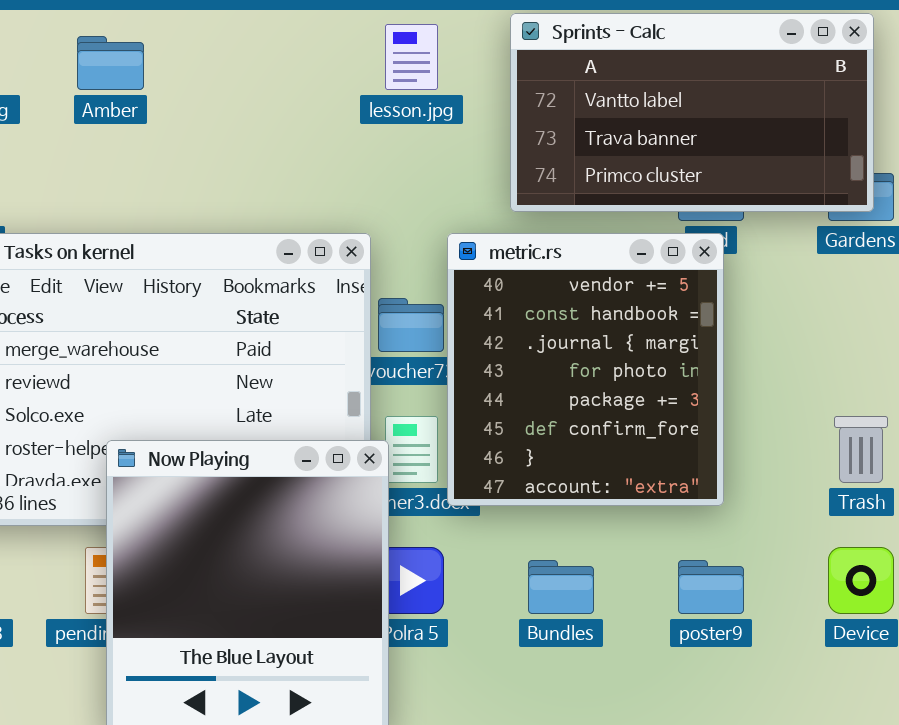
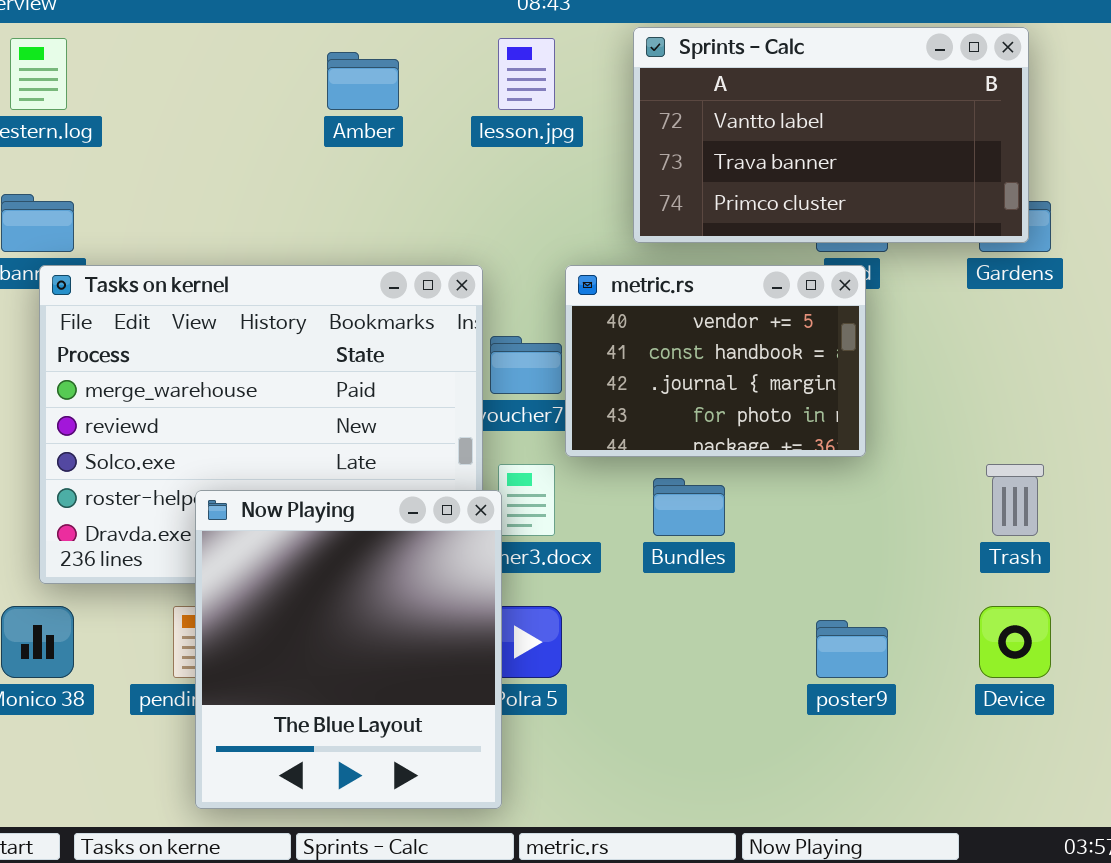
Amber: [77,36,144,90] -> [327,52,399,110], moved
metric.rs: [447,233,724,506] -> [565,265,866,457], resized
Bundles: [528,560,594,614] -> [653,478,725,536], moved

